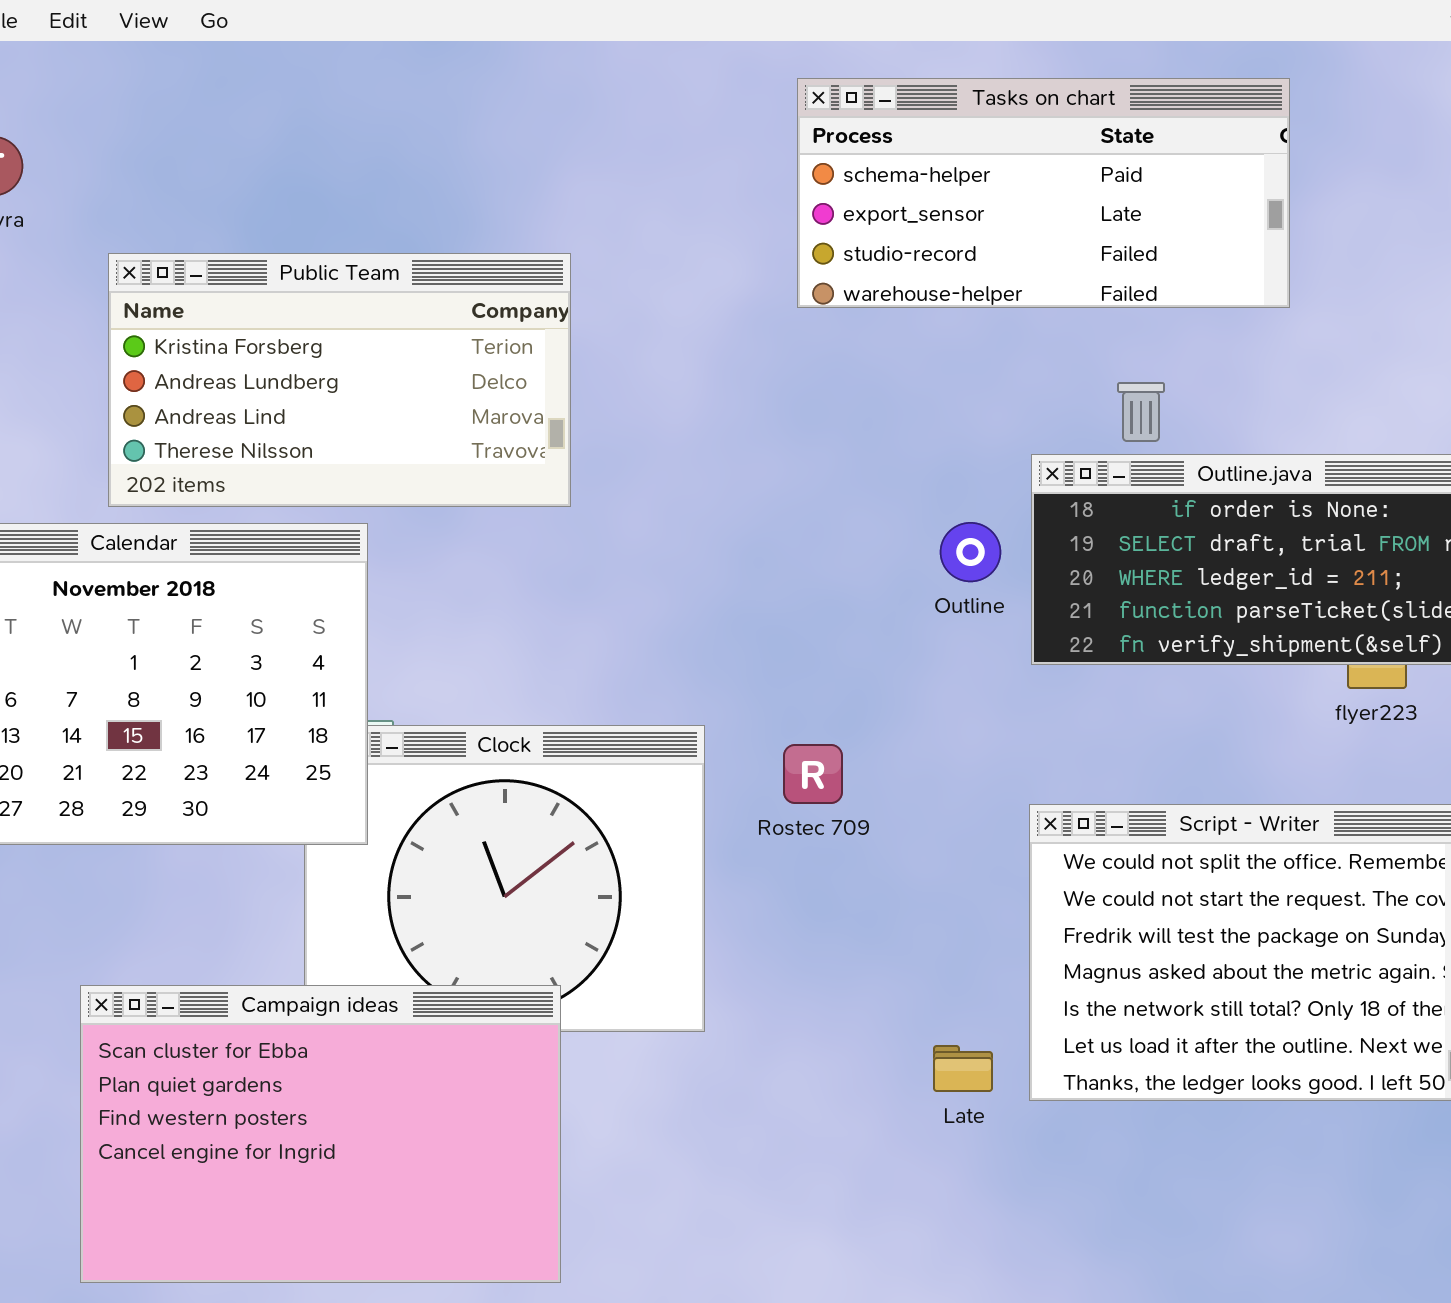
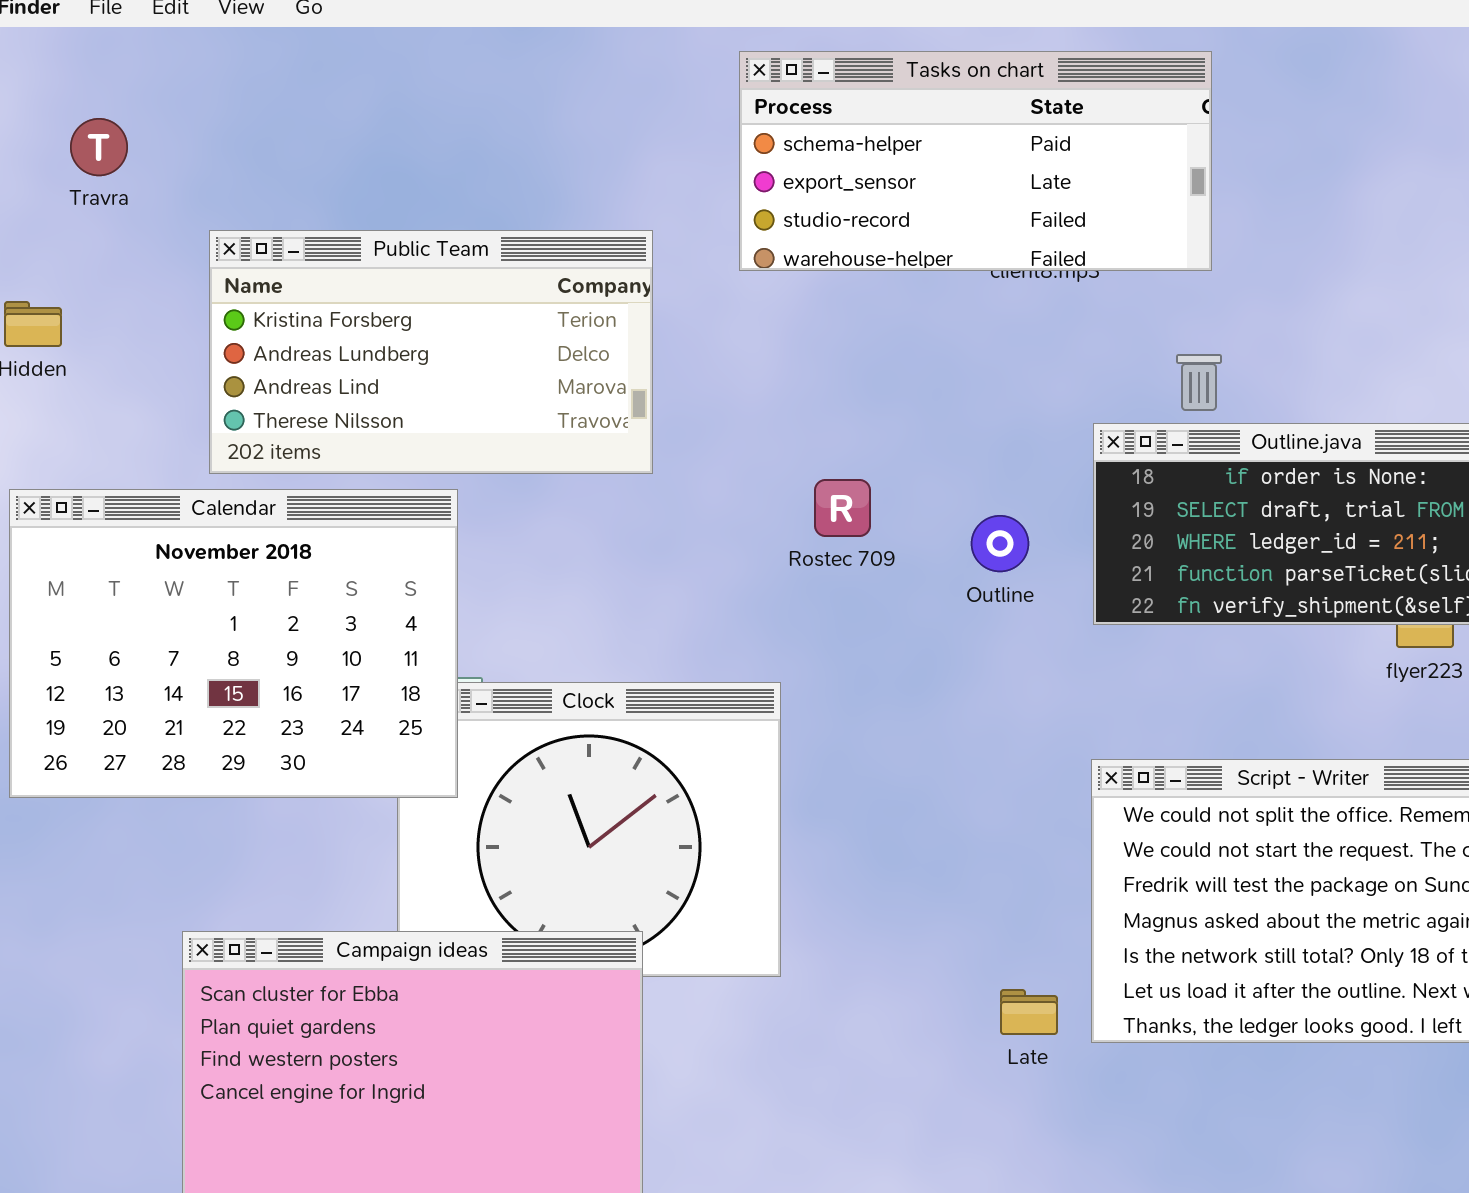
Tasks on chart: [797,78,1290,308] -> [739,51,1212,271], moved
Outline: [940,522,1001,582] -> [971,515,1029,572], moved
Rostec 709: [783,744,843,804] -> [814,479,871,537], moved

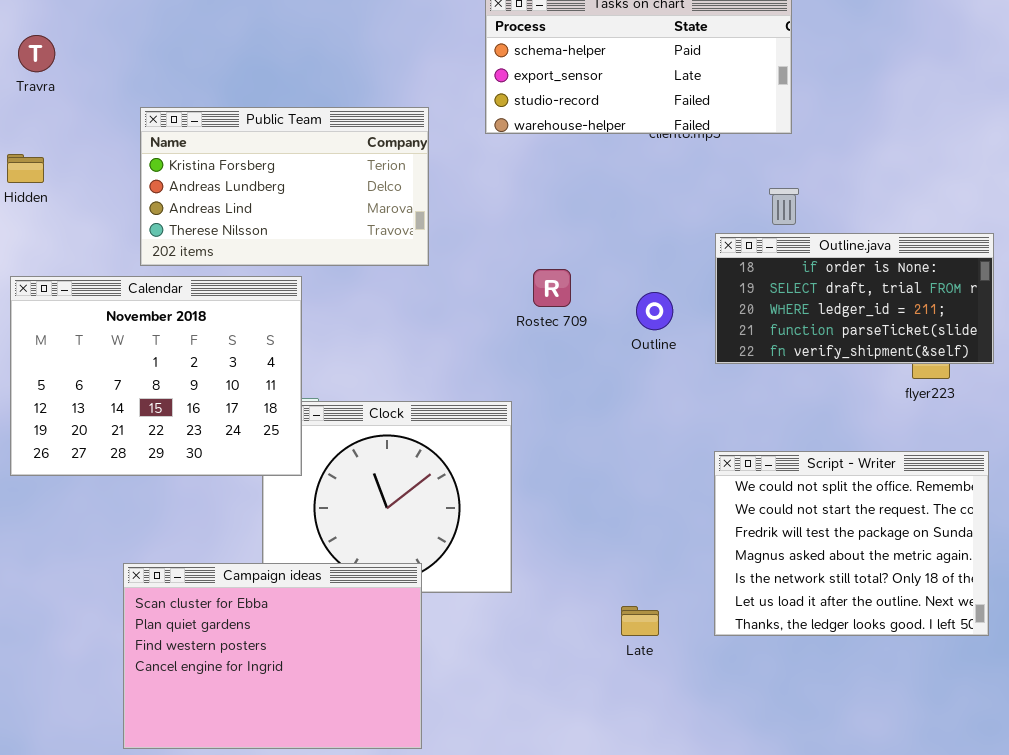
Travra: [70,118,128,176] -> [18,35,55,72], moved
Late: [1000,989,1058,1035] -> [621,606,659,636], moved

